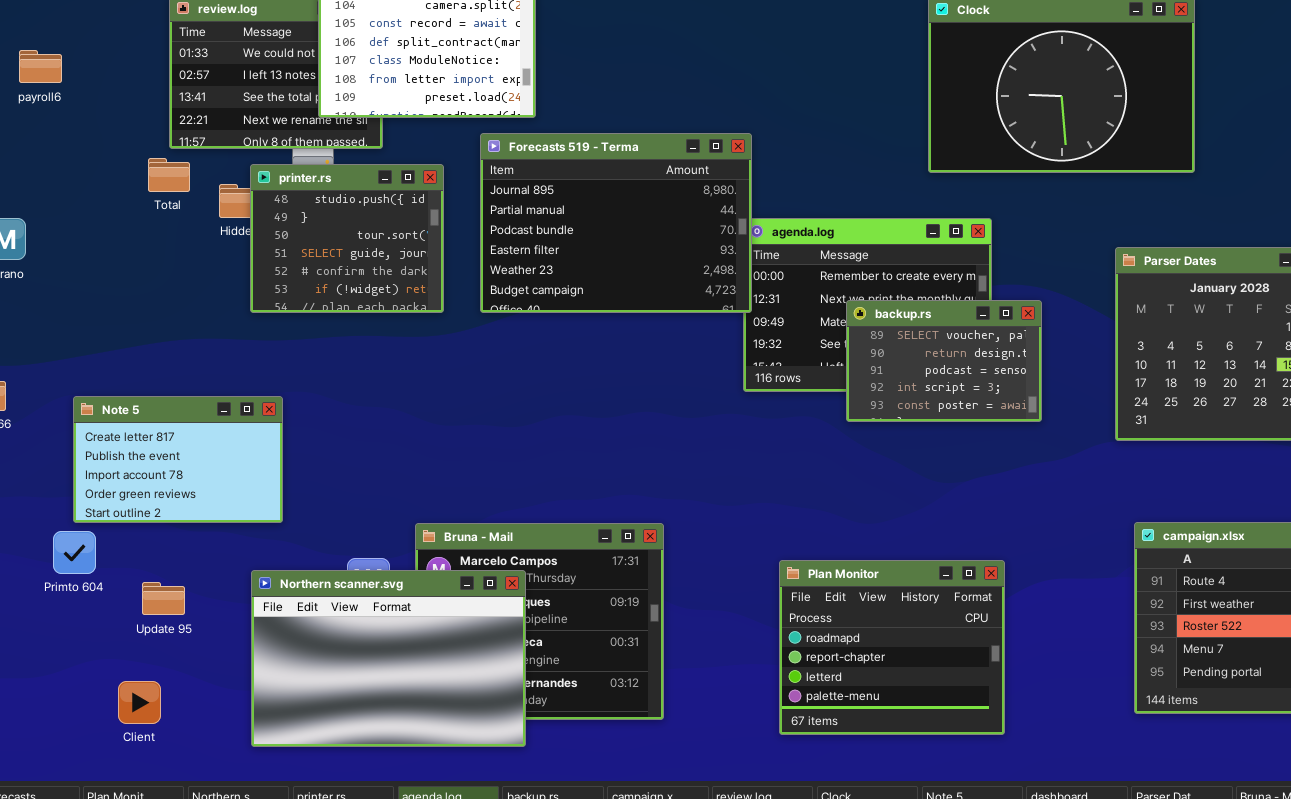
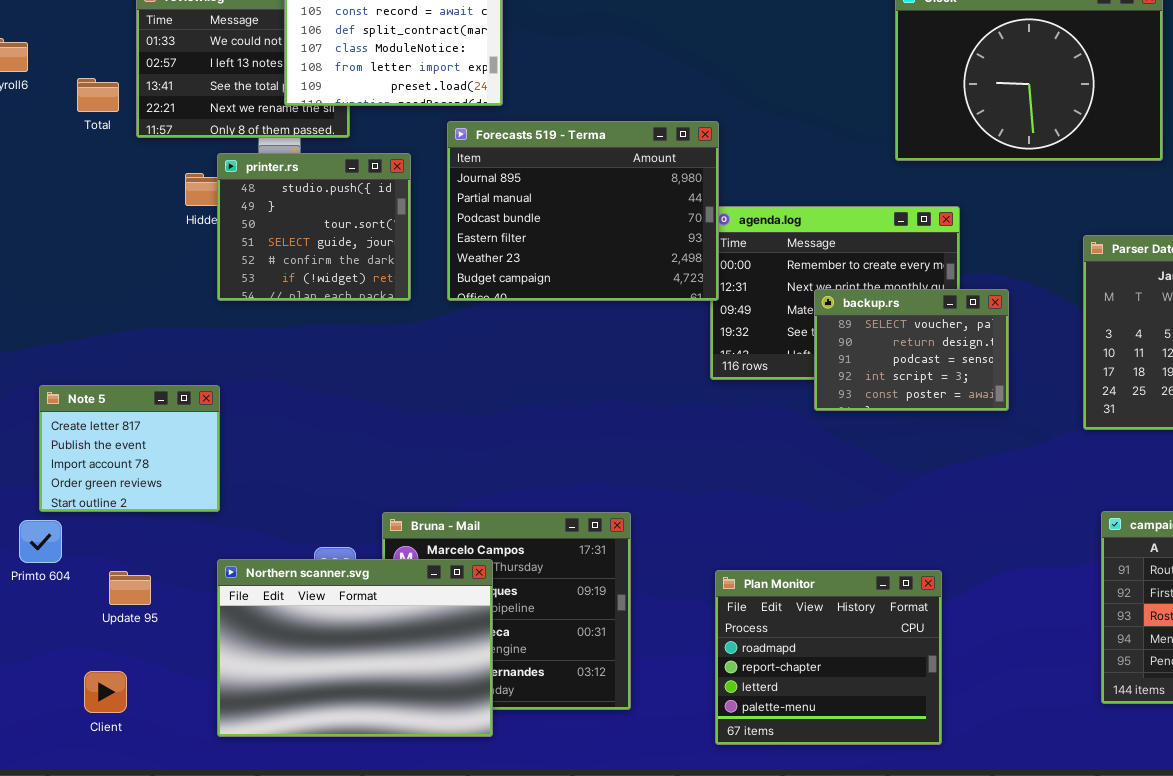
Total: [148,158,190,192] -> [77,78,119,112], moved
Note 5: [73,396,283,523] -> [39,385,220,512], resized
Plan Monitor: [779,560,1005,735] -> [715,570,942,745], moved

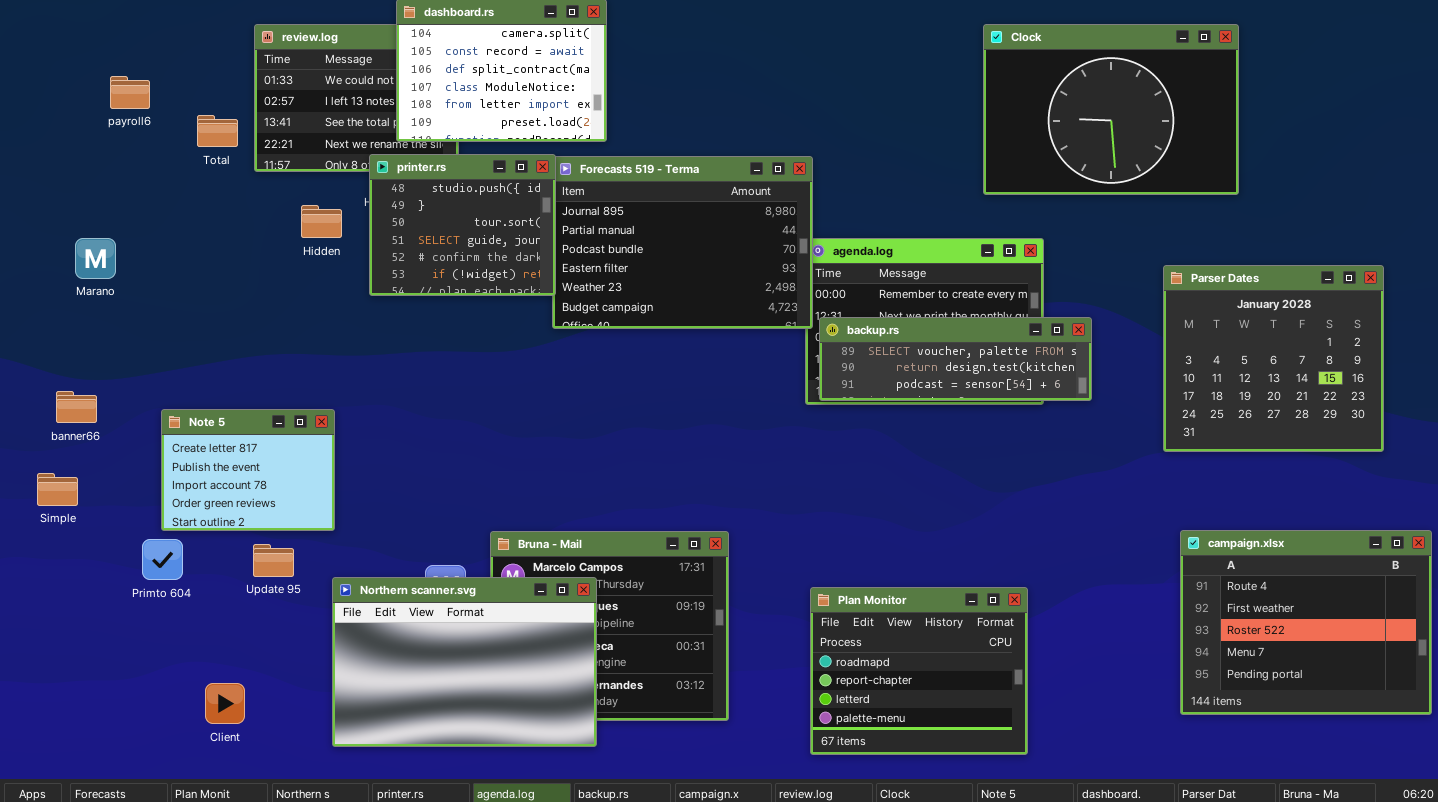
printer.rs: [217,153,411,301] -> [369,154,556,296], moved
backup.rs: [814,289,1009,411] -> [819,317,1092,401], resized
Update 95: [109,571,151,605] -> [253,544,294,577], moved

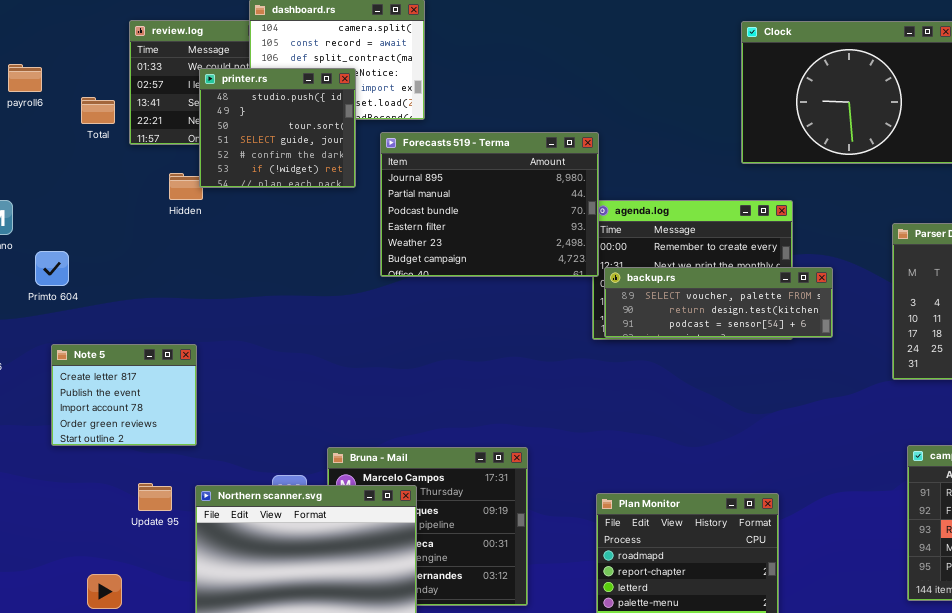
printer.rs: [369,154,556,296] -> [199,68,356,188], moved
Primto 604: [142,539,183,580] -> [35,251,69,286], moved
Update 95: [253,544,294,577] -> [138,483,172,511], moved

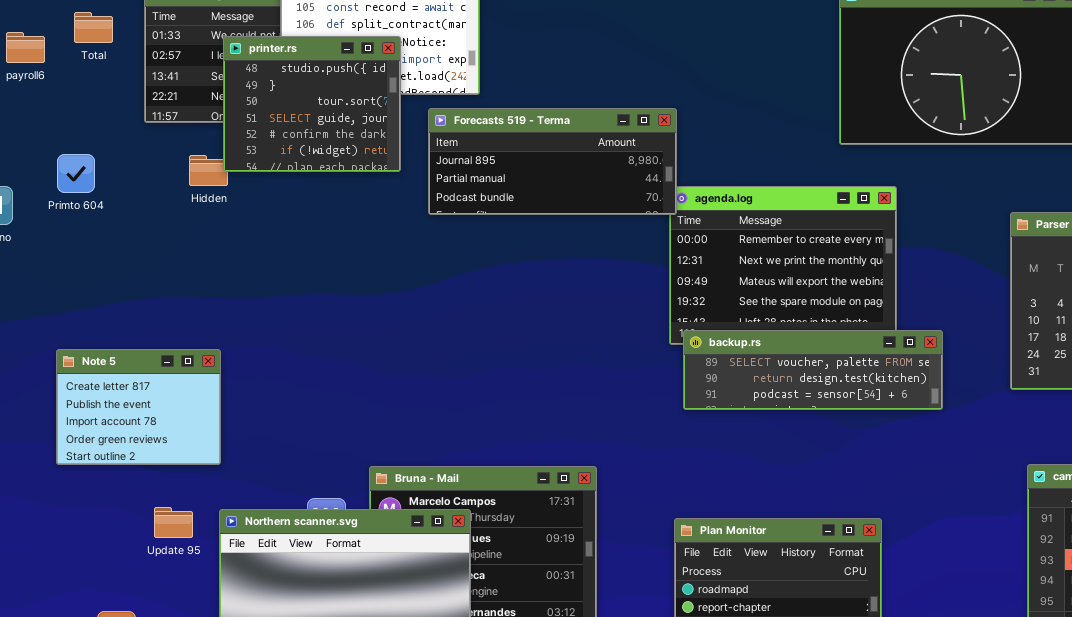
Total: [81,97,115,124] -> [74,12,113,43], moved
Forecasts 519 - Terma: [380,132,599,277] -> [428,108,677,215], resized
Primto 604: [35,251,69,286] -> [57,154,95,193], moved
backup.rs: [604,267,833,338] -> [683,330,943,410], moved

